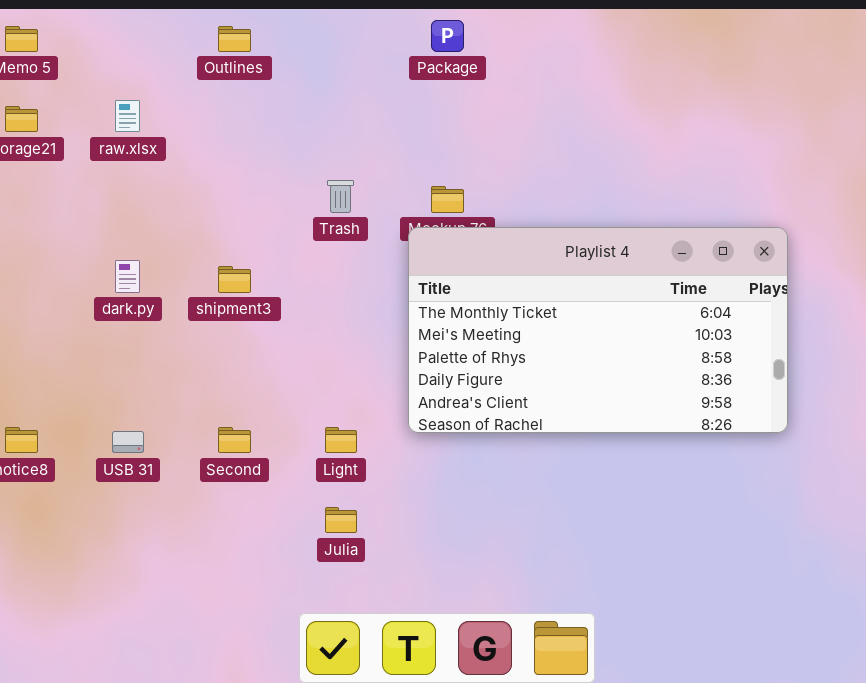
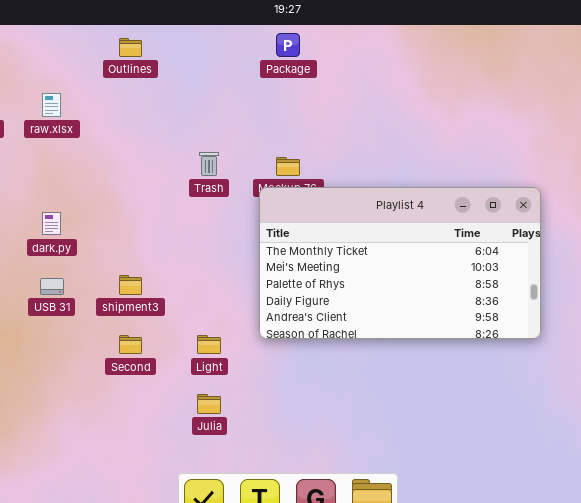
shipment3: [218,266,251,293] -> [119,275,142,295], moved
USB 31: [112,431,144,453] -> [40,278,64,295], moved

